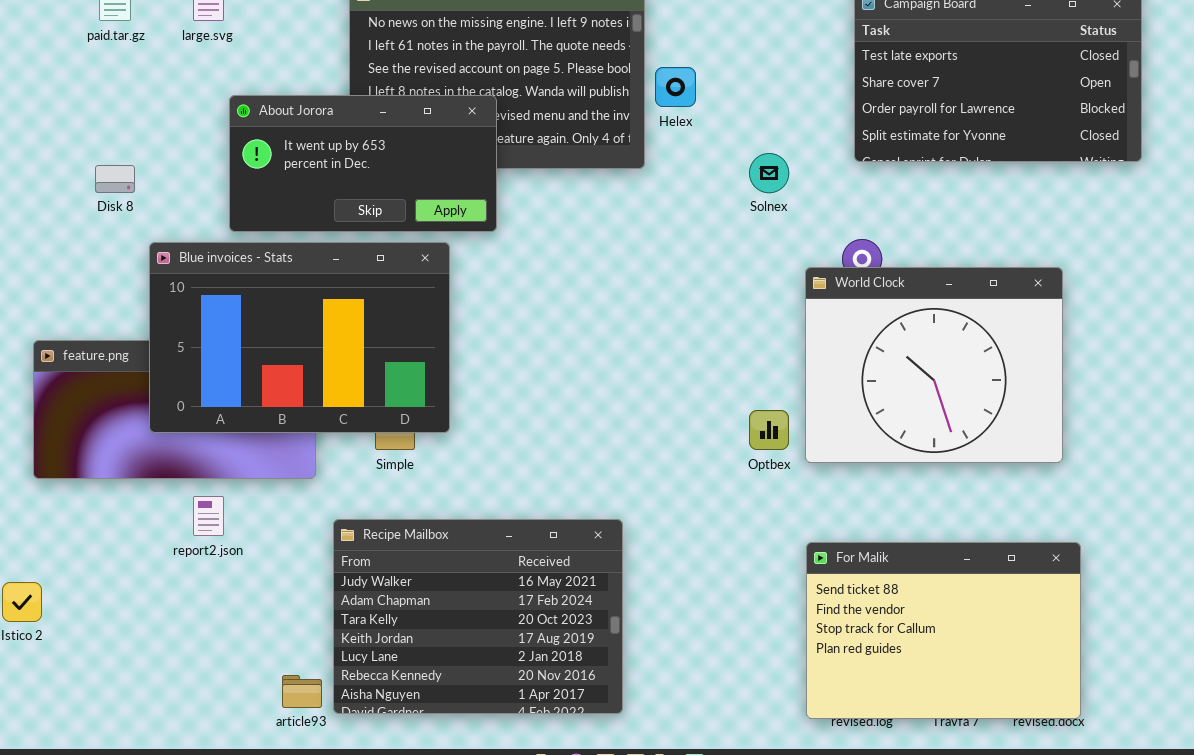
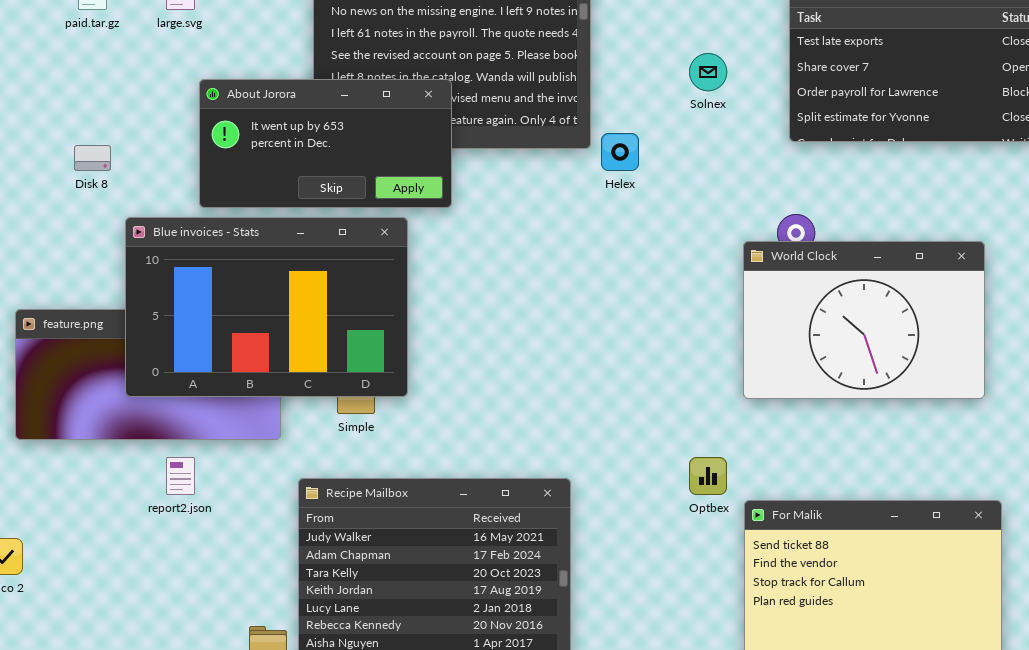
Helex: [655,67,696,107] -> [601,133,639,171], moved
Solnex: [749,153,789,193] -> [689,53,727,91], moved
World Clock: [805,267,1063,463] -> [743,241,985,399], resized
Optbex: [749,410,789,450] -> [689,457,727,495], moved

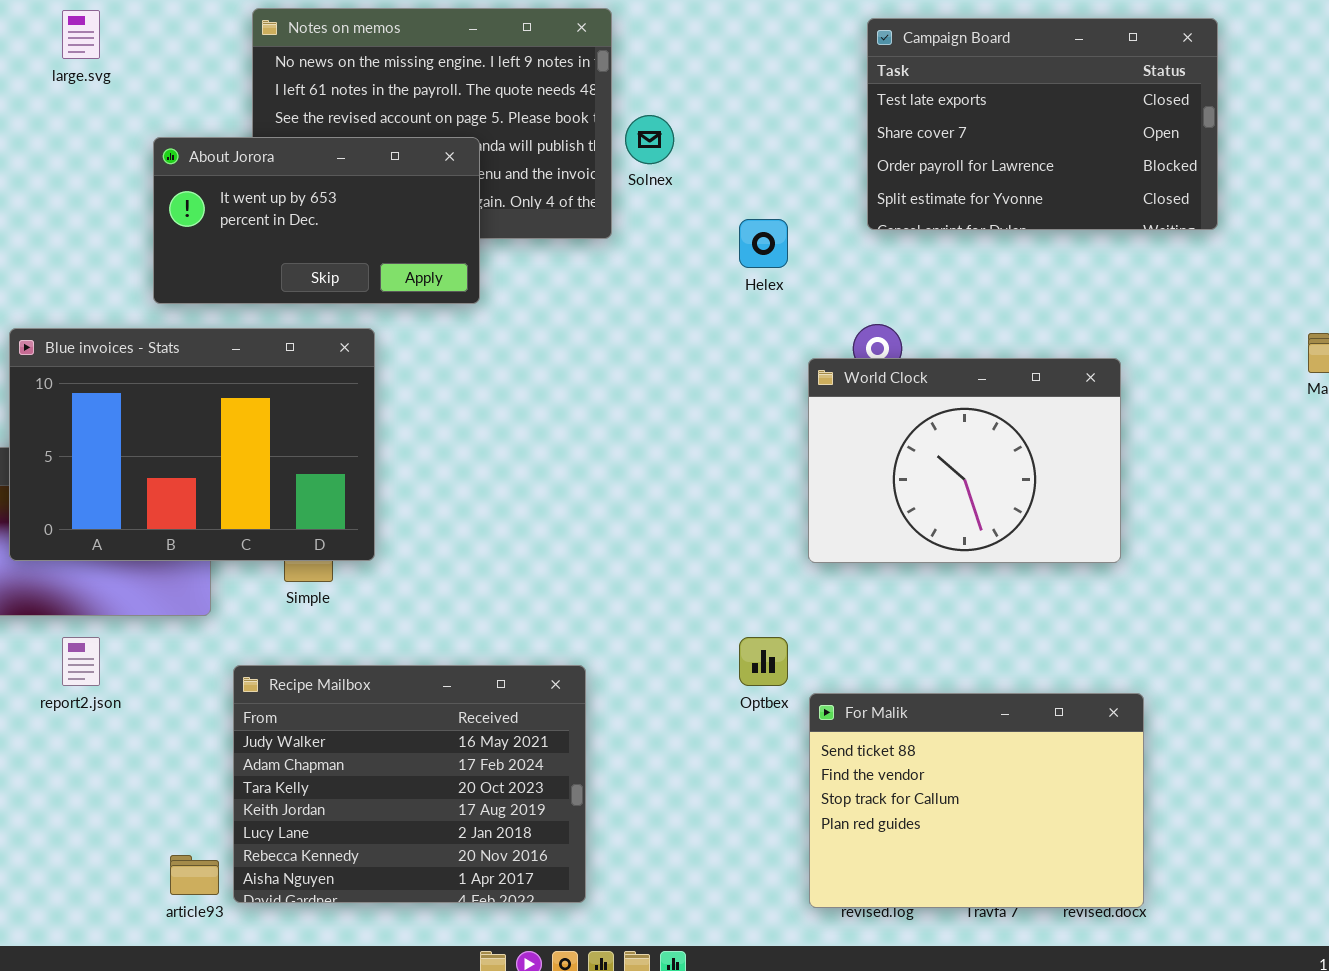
Solnex: [689,53,727,91] -> [625,115,674,164], moved
About Jorora: [199,79,452,208] -> [153,137,480,304], moved
Helex: [601,133,639,171] -> [739,219,788,268], moved

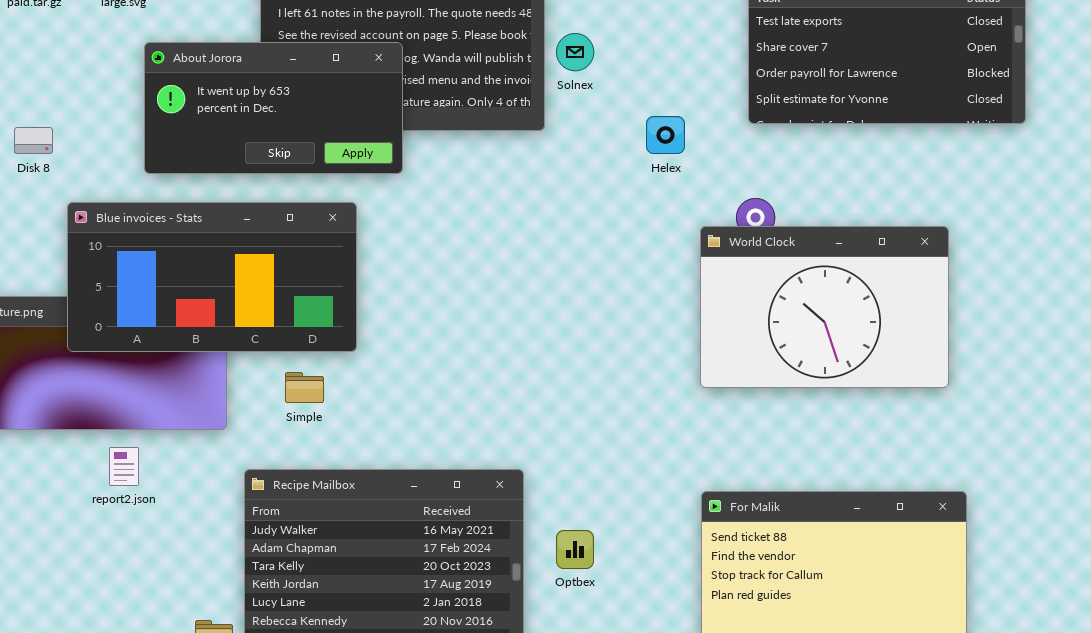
About Jorora: [153,137,480,304] -> [144,42,403,174], moved
Blue invoices - Stats: [9,328,375,561] -> [67,202,357,352], resized
Optbex: [739,637,788,686] -> [556,530,594,569], moved

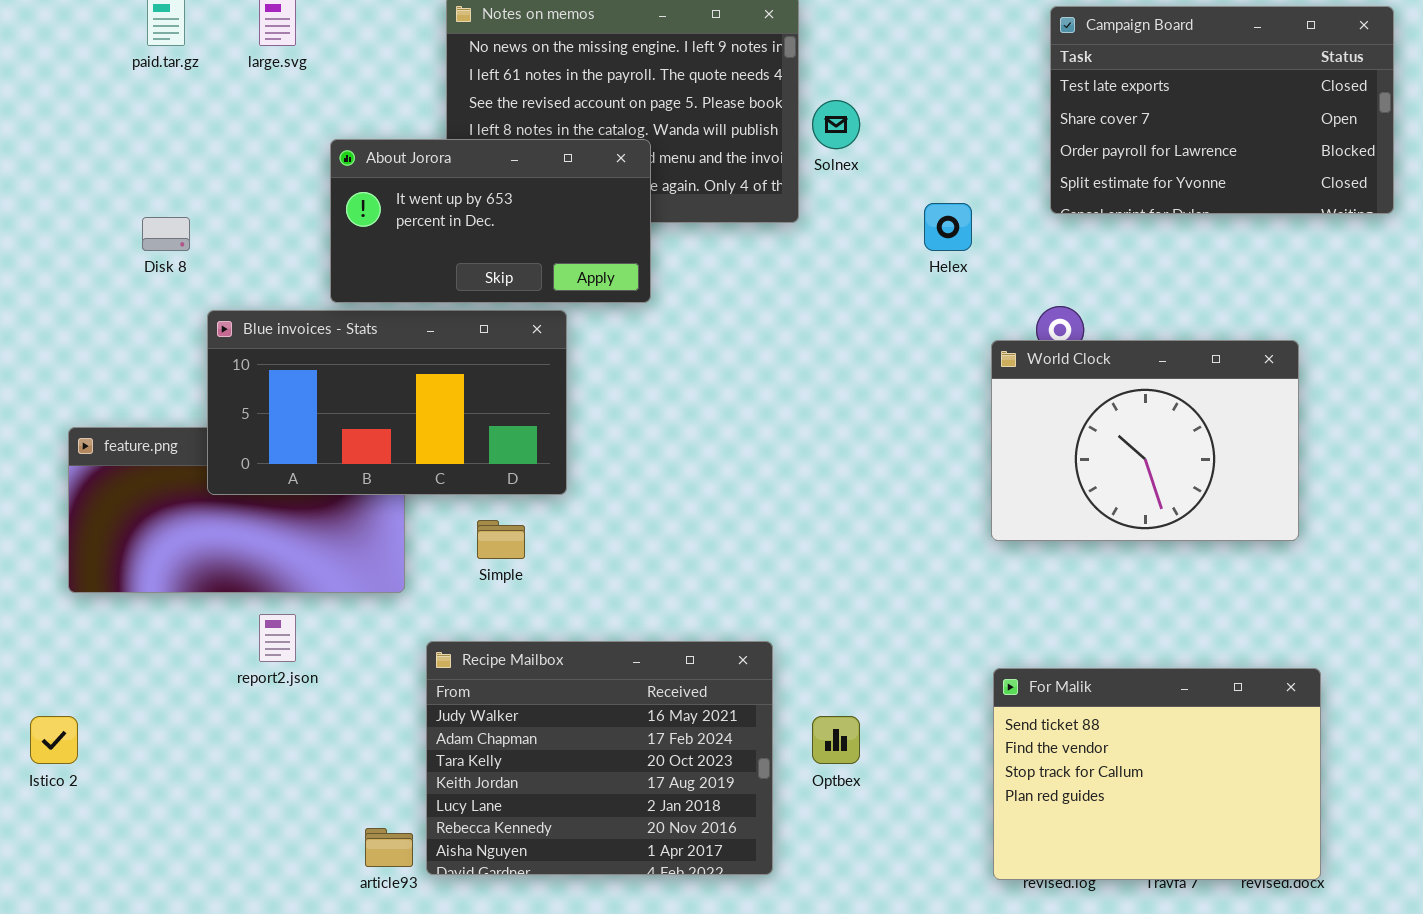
About Jorora: [144,42,403,174] -> [330,139,651,303], moved

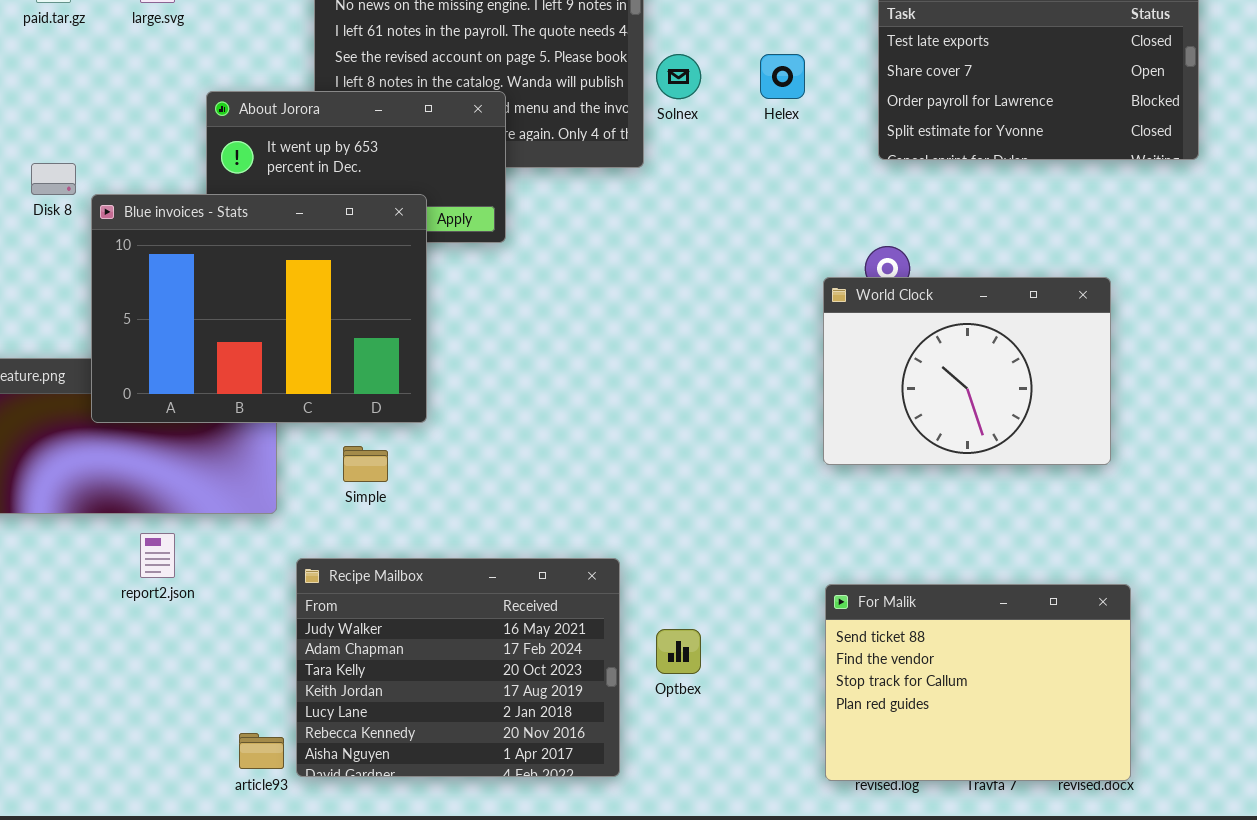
Helex: [924,203,972,251] -> [760,54,805,99], moved
Blue invoices - Stats: [207,310,567,495] -> [91,194,427,423], resized

